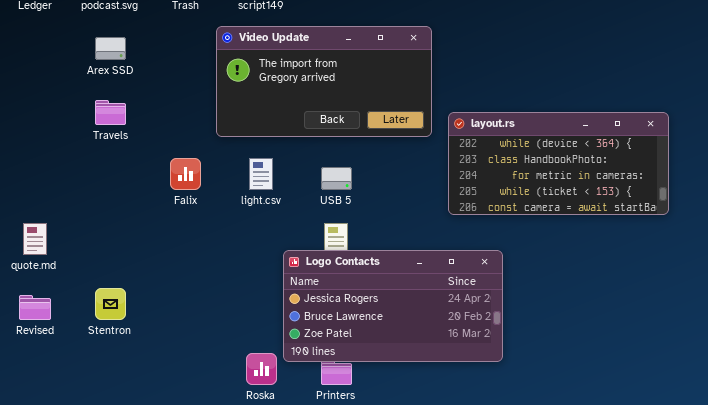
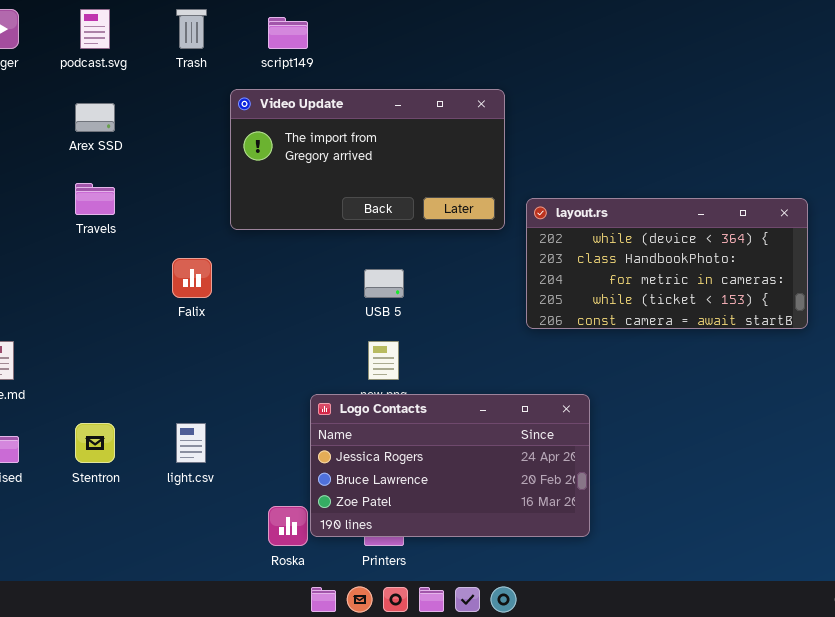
light.csv: [249,158,273,190] -> [176,423,206,463], moved
Logo Contacts: [283,250,503,362] -> [310,394,590,537], moved

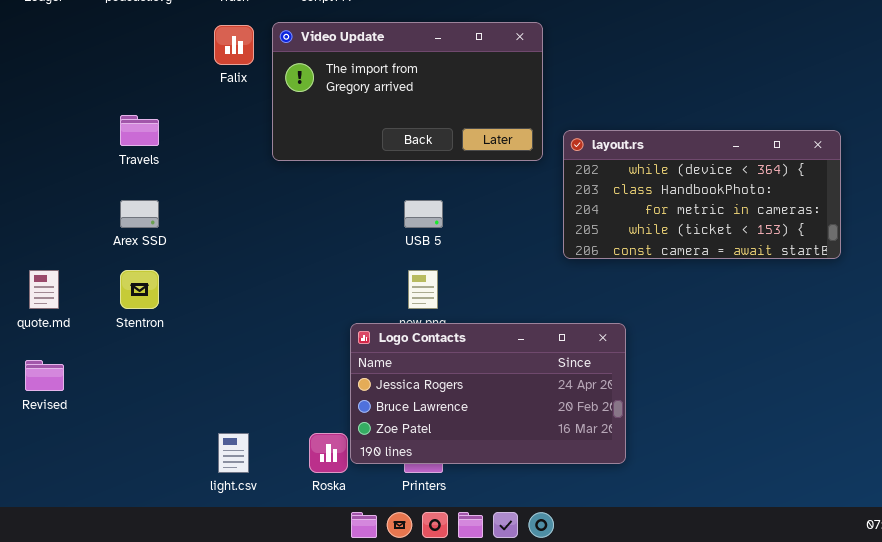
Arex SSD: [75,103,115,132] -> [120,200,159,228], moved
Falix: [172,258,212,298] -> [214,25,254,65], moved
Stentron: [75,423,115,463] -> [120,270,159,309], moved
light.csv: [176,423,206,463] -> [218,433,249,473], moved

